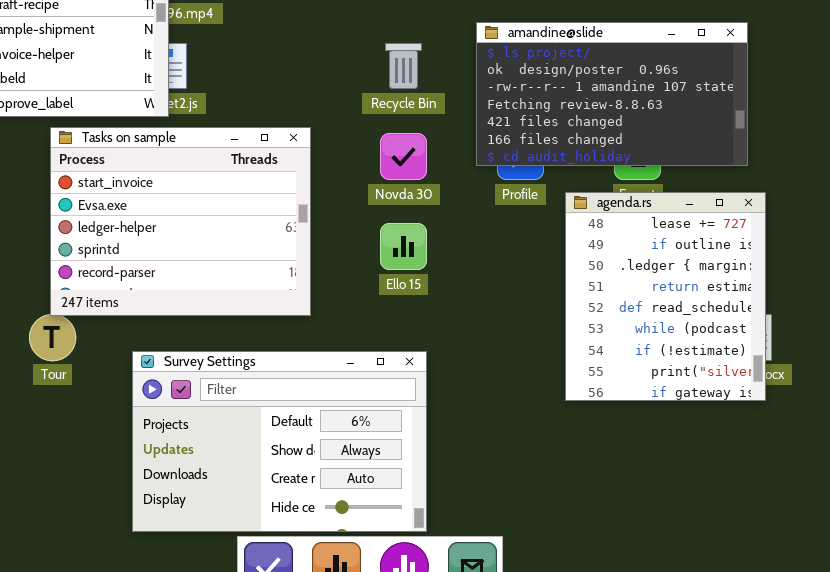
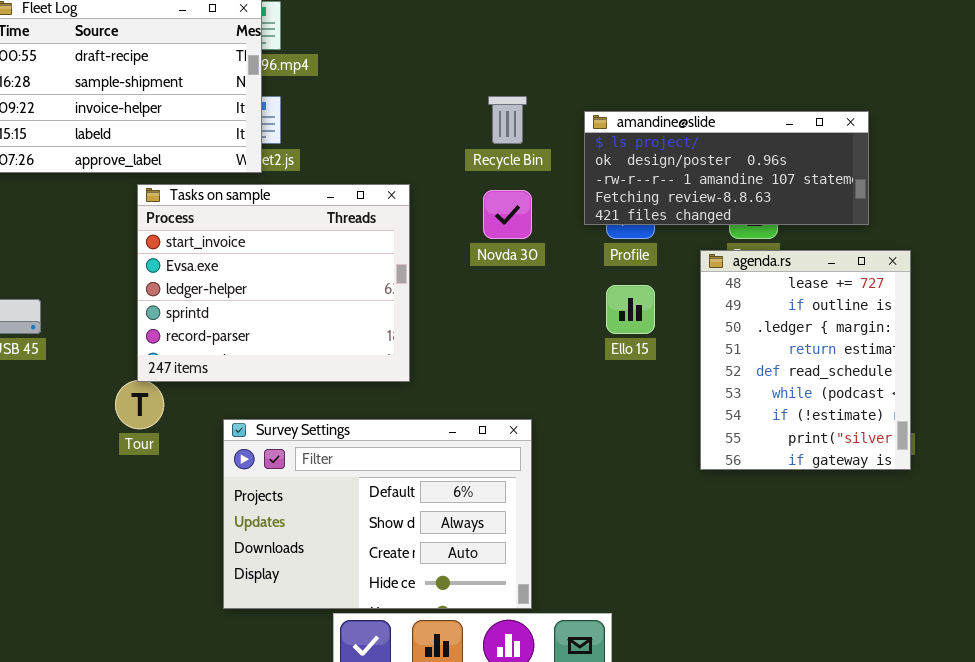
amandine@slide: [476,22,748,166] -> [584,111,869,225], resized
agenda.rs: [565,192,766,401] -> [700,250,911,470], moved
Ello 15: [380,223,427,270] -> [606,285,655,334], moved

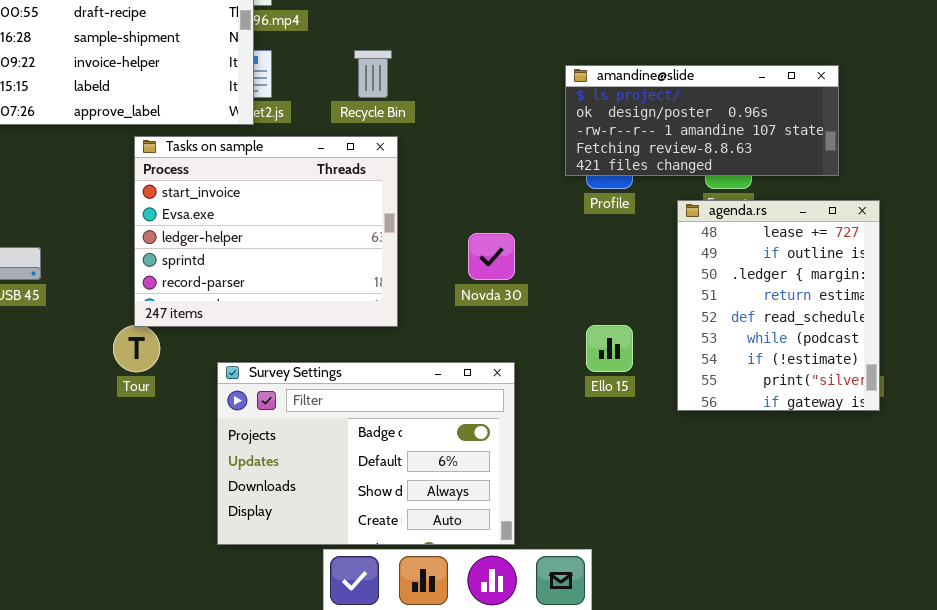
Recycle Bin: [488,96,527,144] -> [354,50,392,98], moved
Novda 30: [483,190,532,239] -> [468,233,515,280], moved
Ello 15: [606,285,655,334] -> [586,325,633,372], moved
Survey Settings: [223,419,532,609] -> [217,362,515,545], scrolled up 1 row

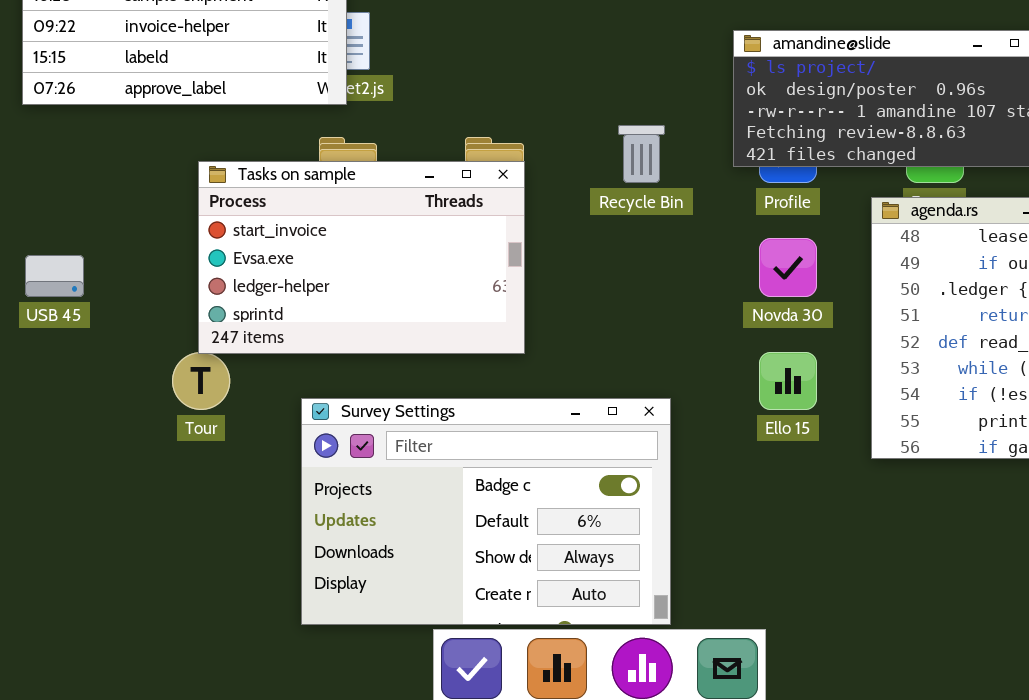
Recycle Bin: [354,50,392,98] -> [618,125,665,183], moved
Tasks on sample: [134,136,398,327] -> [198,161,525,354], resized
Novda 30: [468,233,515,280] -> [759,238,817,297], moved

